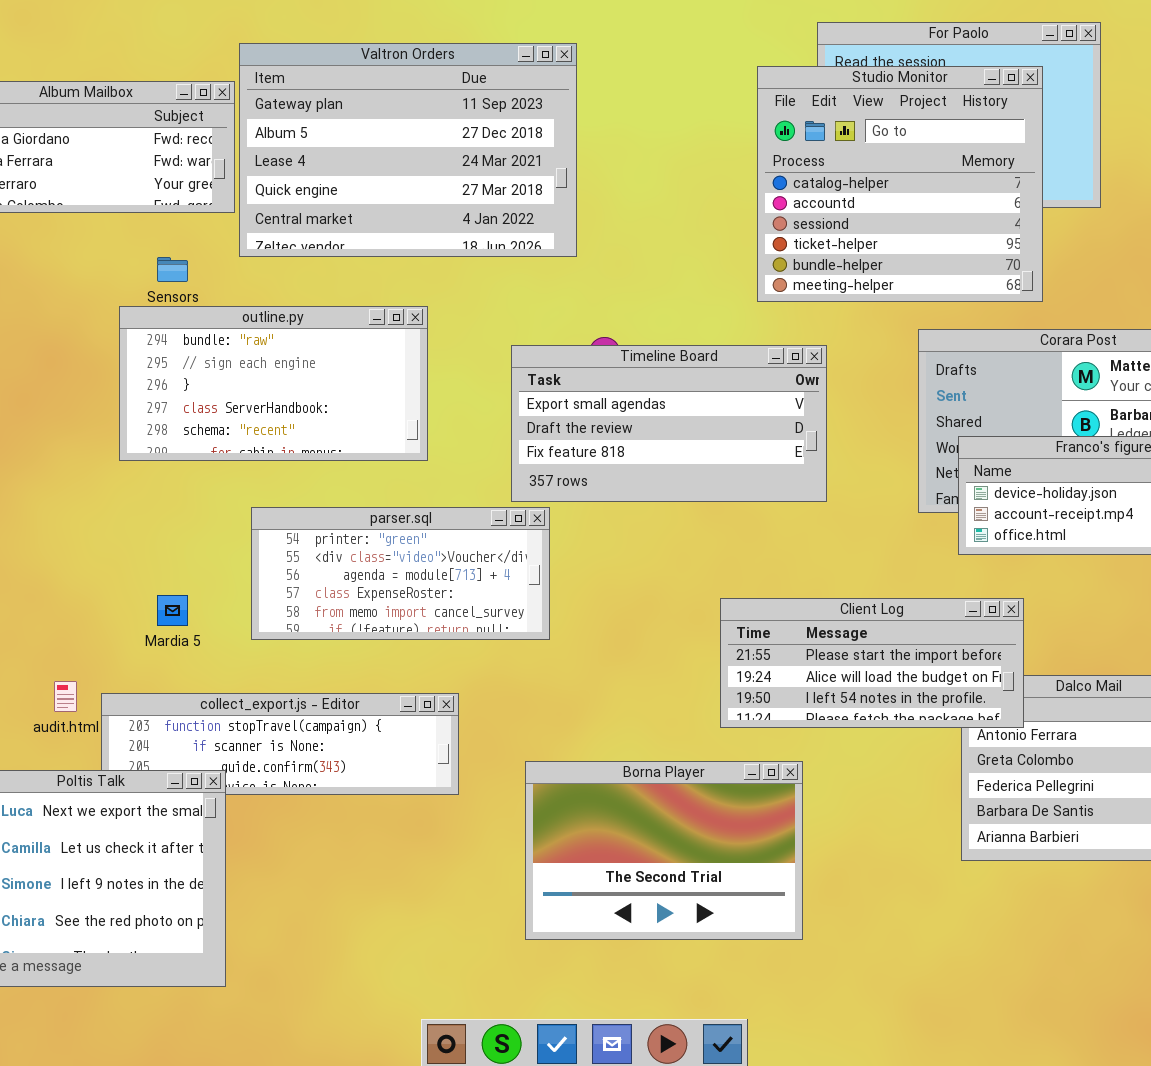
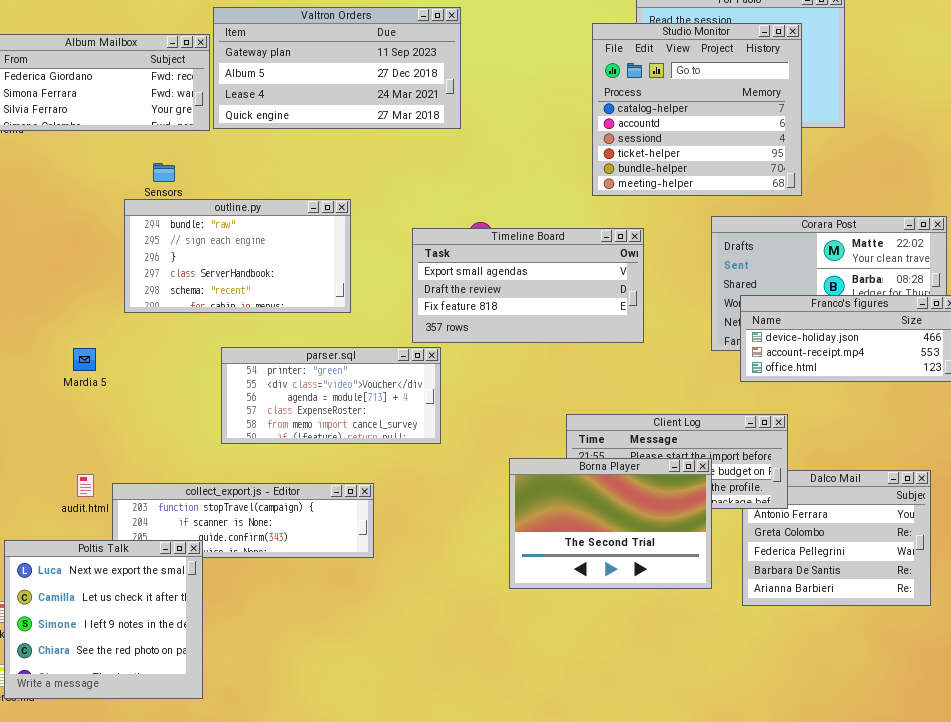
Valtron Orders: [239,43,577,257] -> [213,7,461,129], resized
Mardia 5: [157,595,188,626] -> [73,348,96,371], moved
Borna Player: [525,761,803,940] -> [509,458,712,589], moved

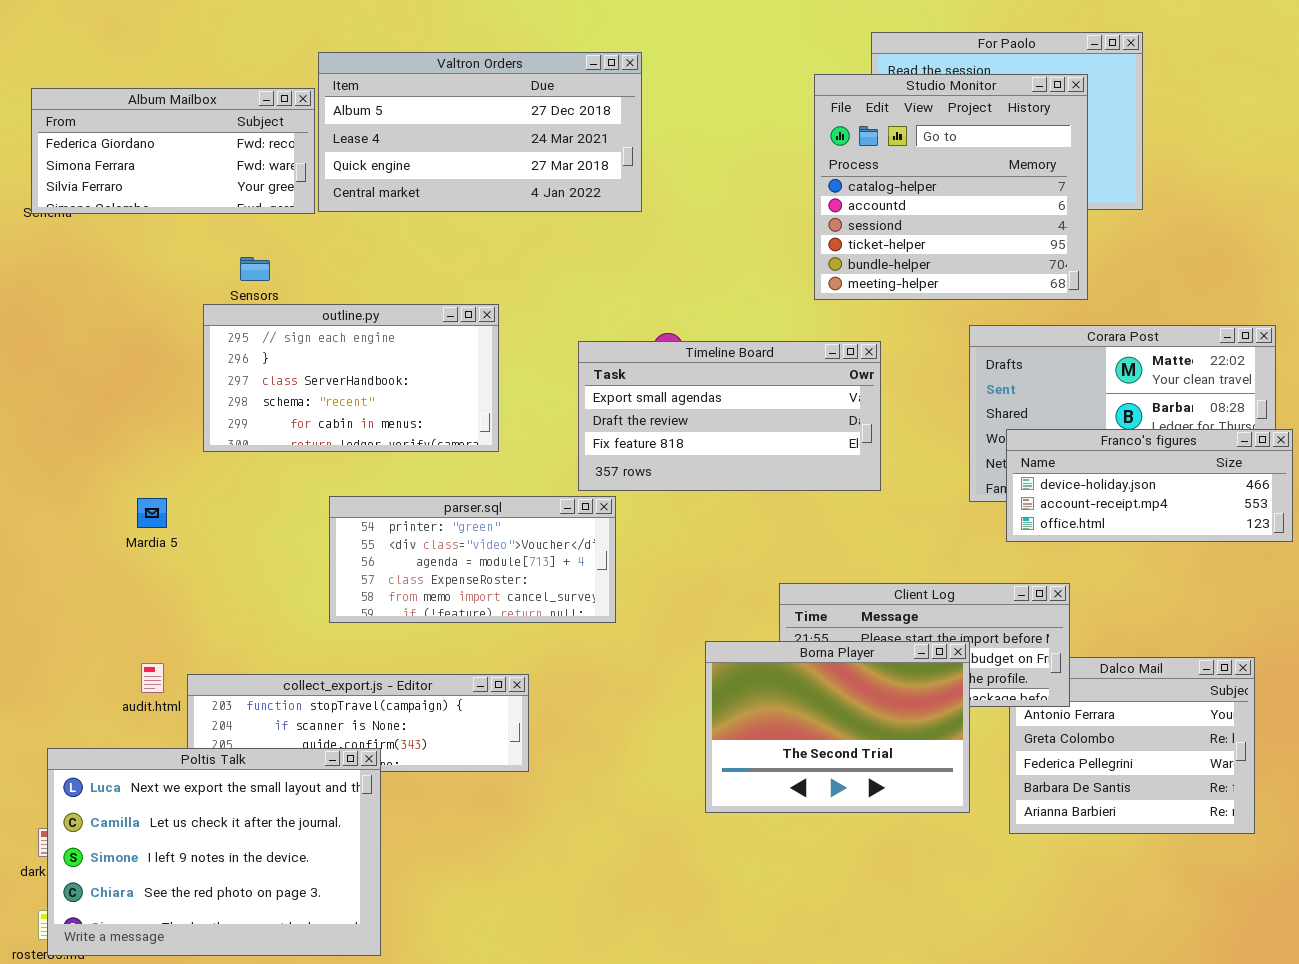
Valtron Orders: [213,7,461,129] -> [318,52,642,212], scrolled down 1 row
outline.py: [124,199,351,313] -> [203,304,499,452], scrolled down 1 row
Poltis Talk: [4,540,203,699] -> [47,748,381,956], resized

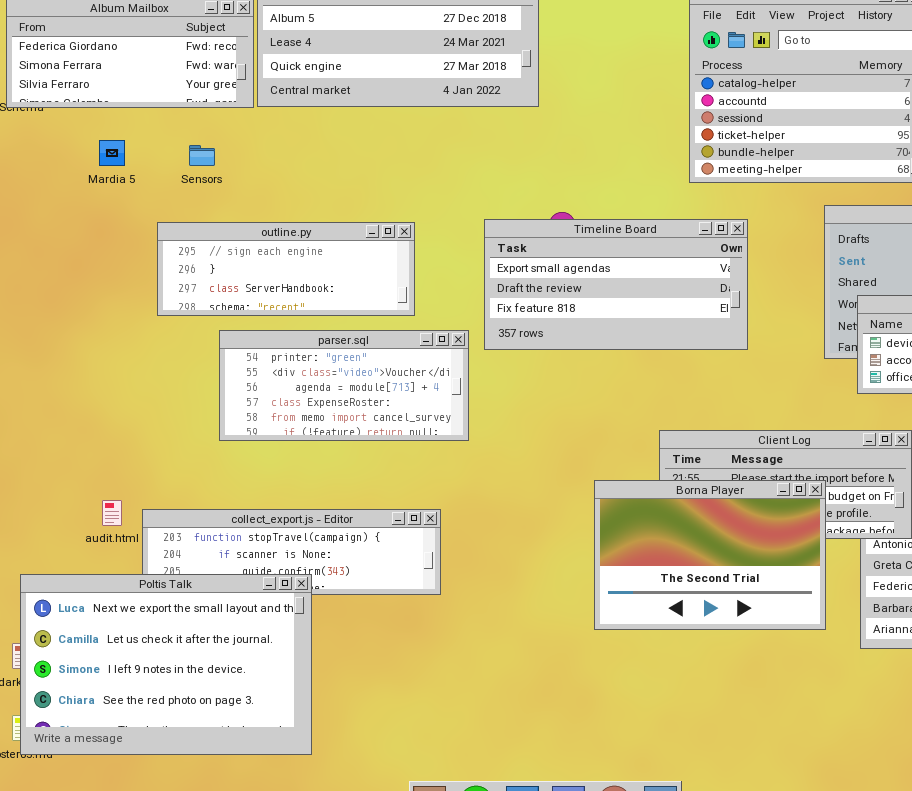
outline.py: [203,304,499,452] -> [157,222,415,316], resized
parser.sql: [329,496,616,623] -> [219,330,469,441], moved
Mardia 5: [137,498,167,528] -> [99,140,125,166], moved

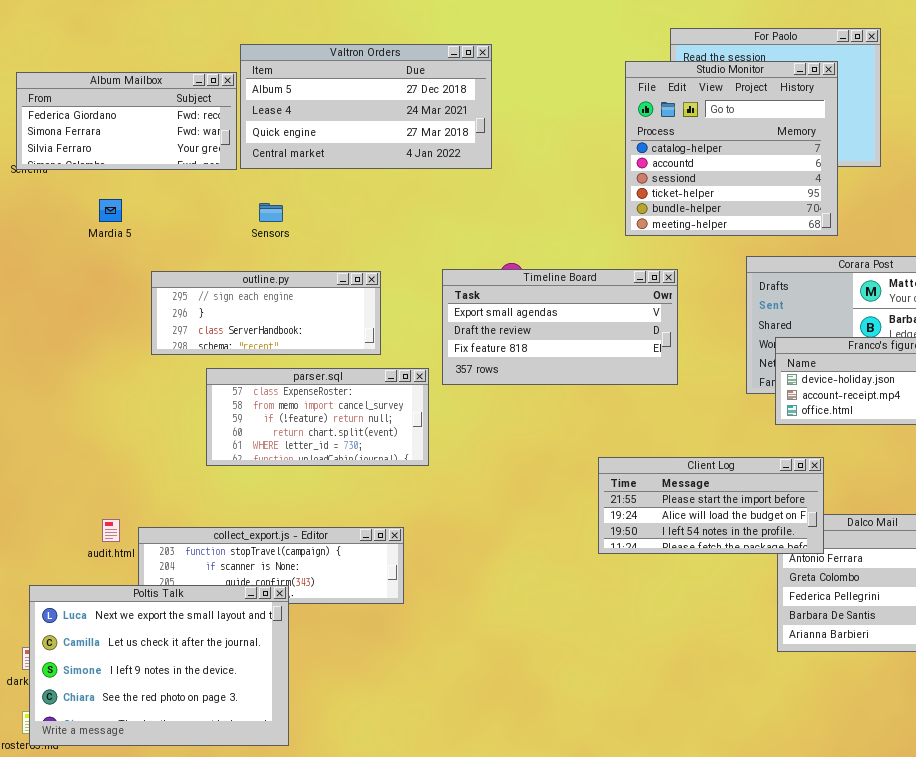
Sensors: [189,145,215,166] -> [259,203,283,222], moved
parser.sql: [219,330,469,441] -> [206,368,429,466], scrolled down 3 rows
Borna Player: [594,480,826,630] -> none, closed

